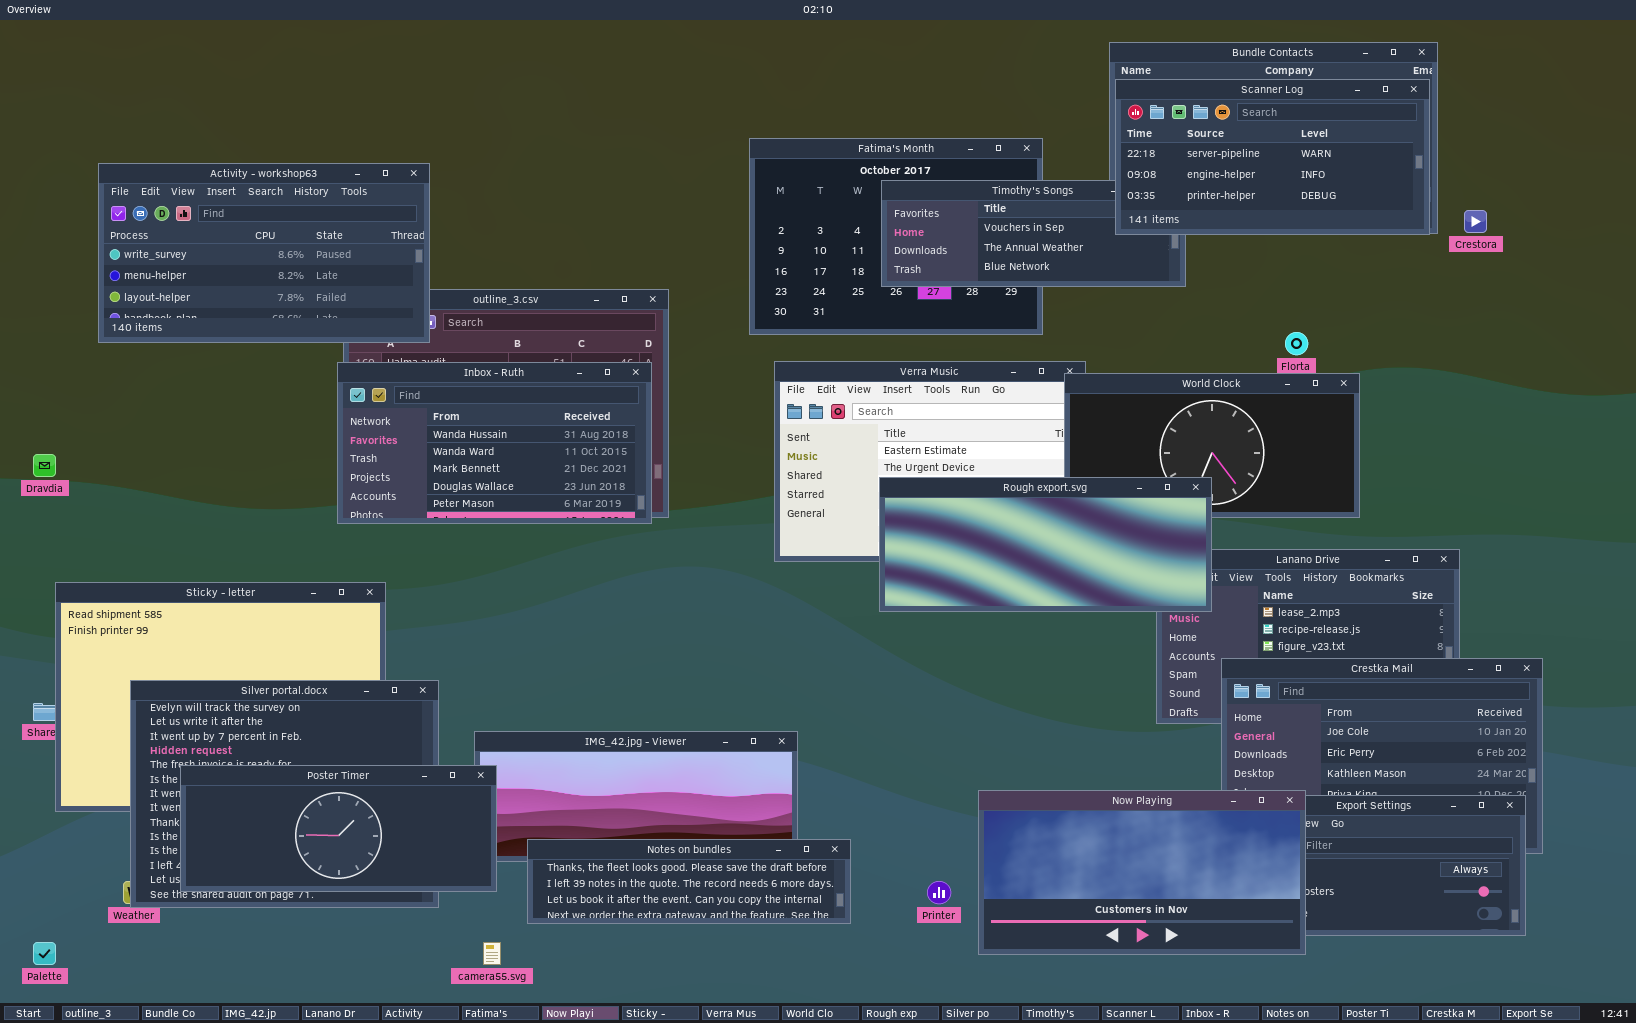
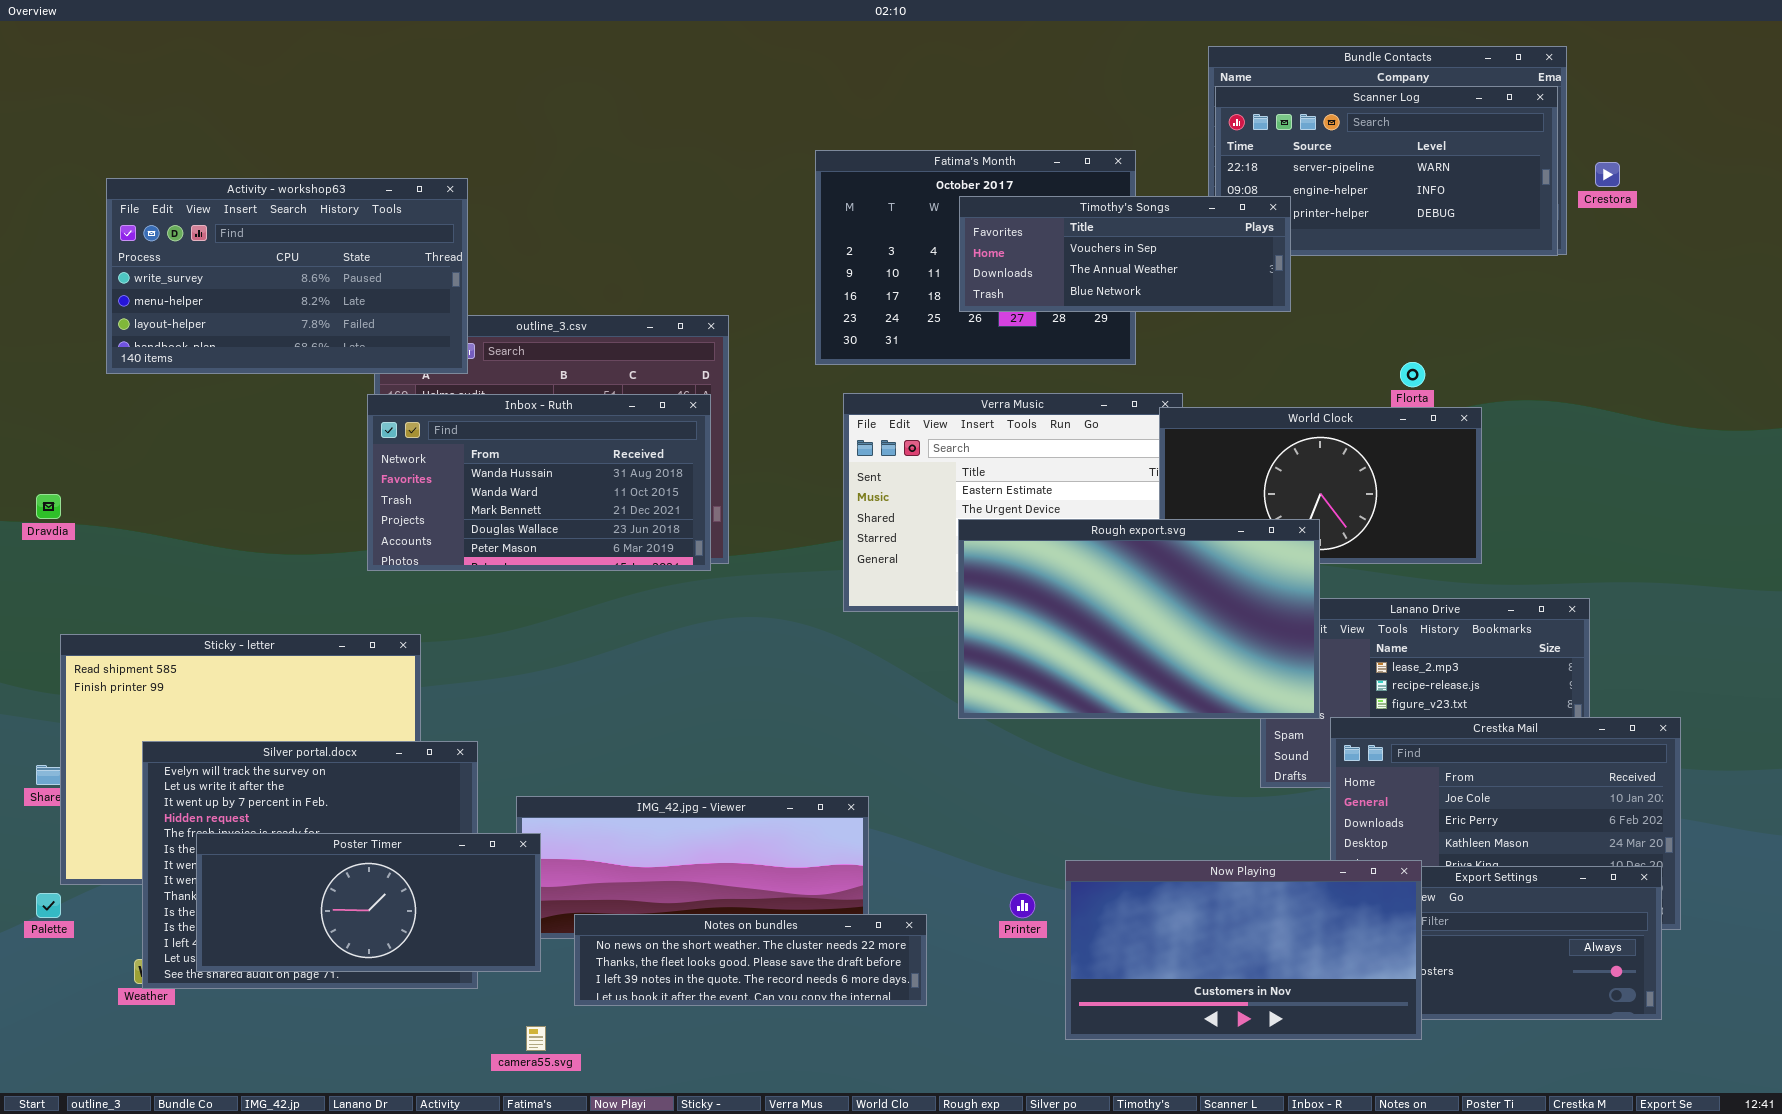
Timothy's Songs: [881,180,1186,287] -> [959,196,1291,312], raised
Crestora: [1464,210,1487,233] -> [1595,162,1620,187], moved
Rough export.svg: [879,477,1212,612] -> [958,519,1320,719], resized
Notes on bundles: [527,839,851,924] -> [574,914,927,1006], scrolled up 1 row
Printer: [927,881,951,904] -> [1010,893,1035,918], moved
Palette: [33,942,56,965] -> [36,893,61,918], moved

